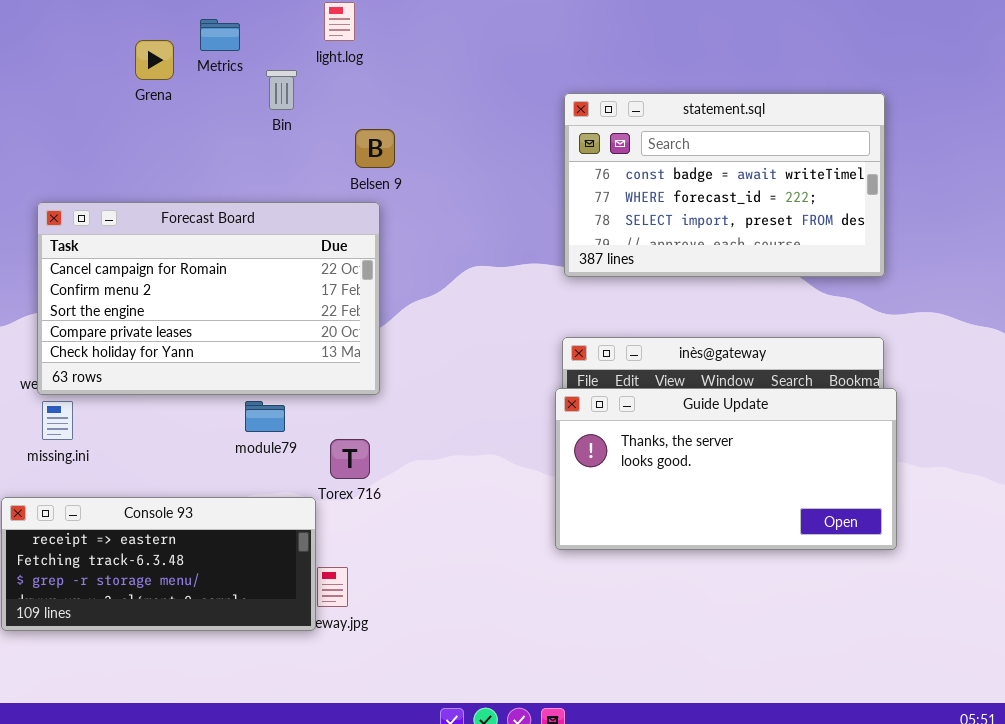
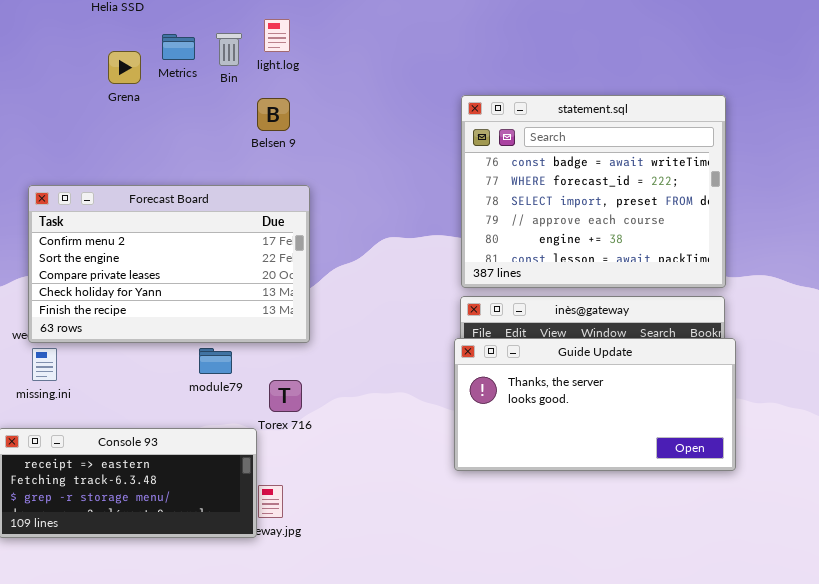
Bin: [266,70,297,110] -> [216,33,242,66], moved
statement.sql: [564,93,885,277] -> [461,95,726,288], resized
Belsen 9: [355,129,395,168] -> [257,98,290,131], moved
Forecast Board: [37,202,380,395] -> [28,185,310,343], scrolled down 1 row

